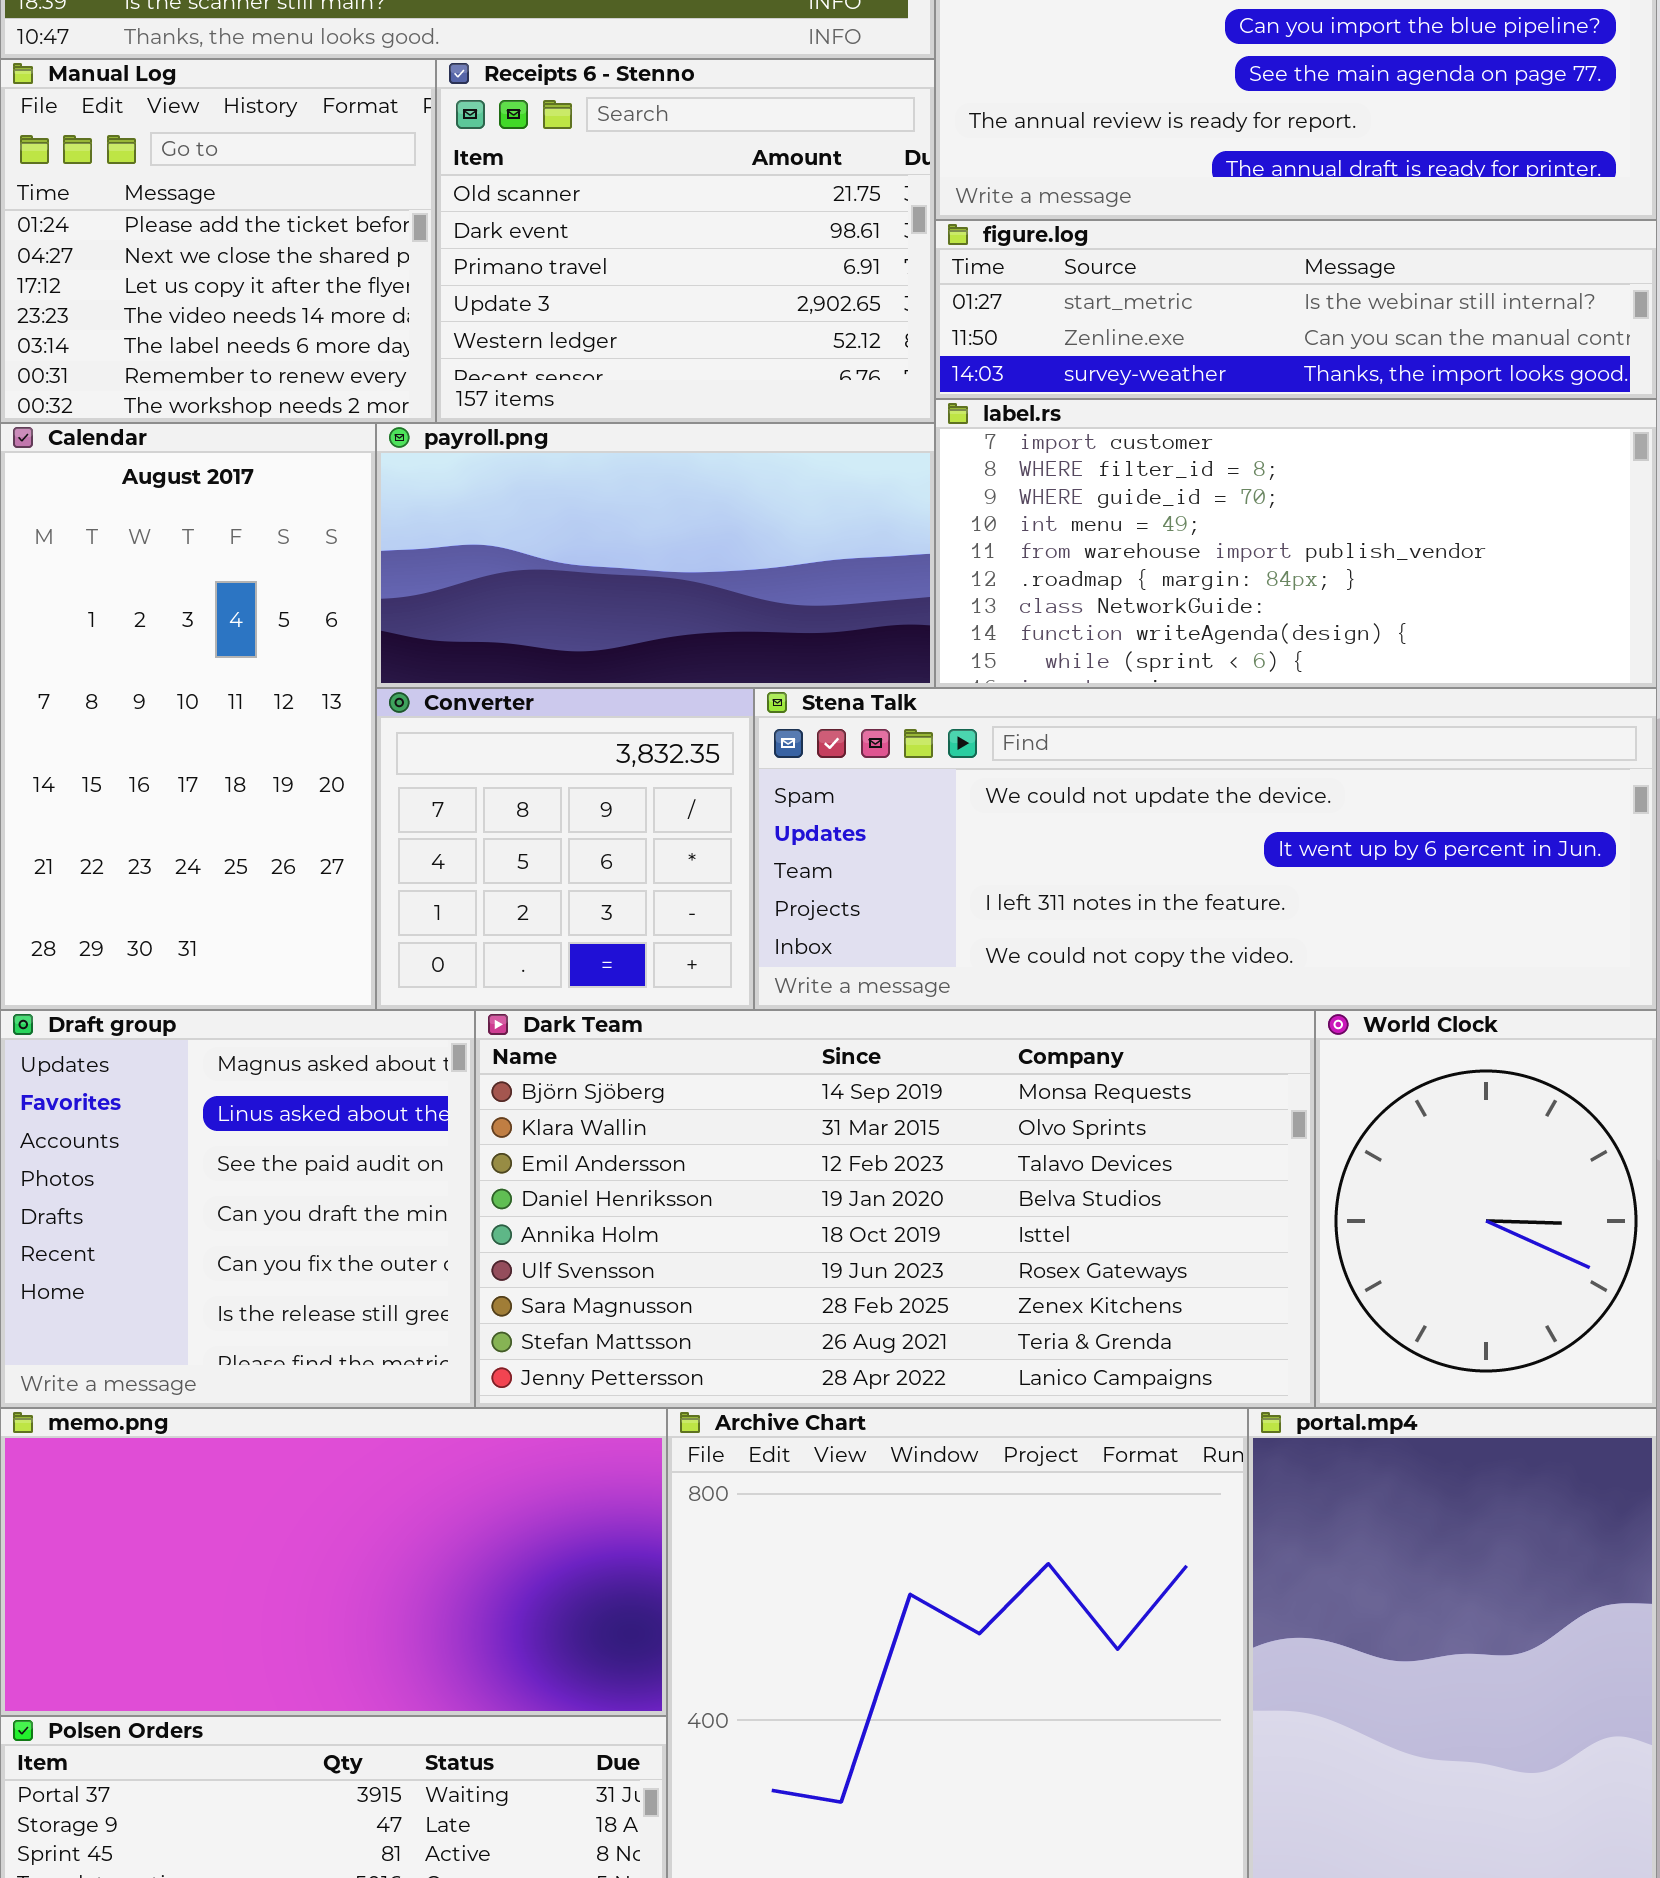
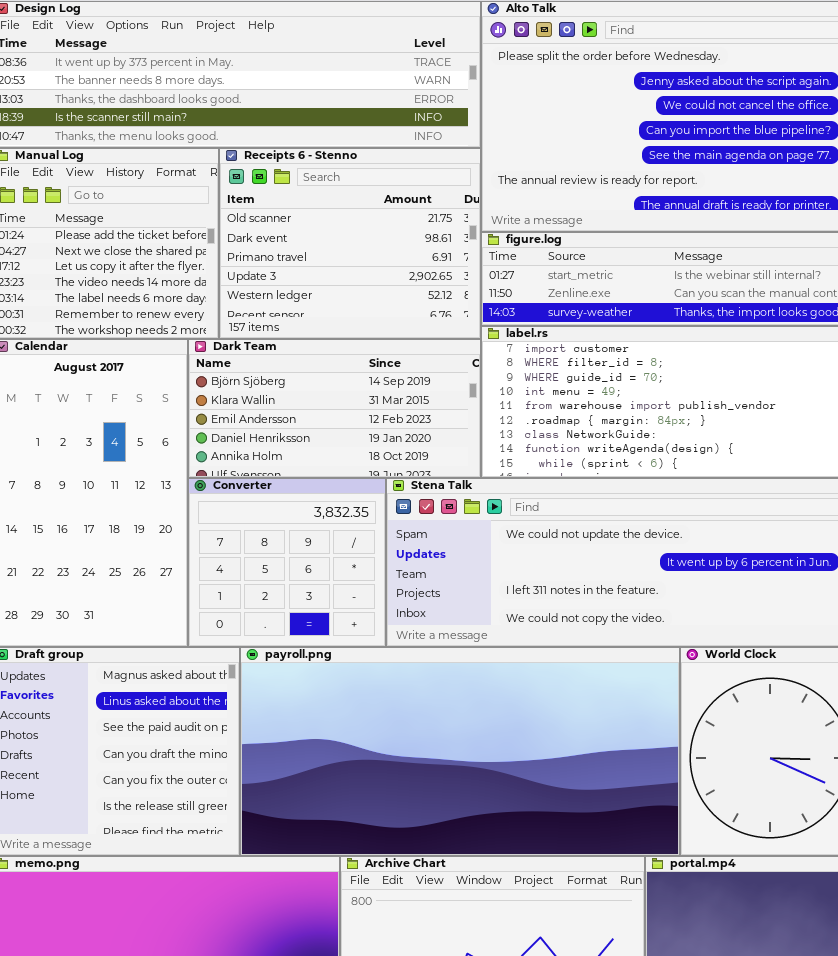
payroll.png: [376,423,935,688] -> [240,647,680,856], moved, resized
Dark Team: [475,1010,1315,1408] -> [188,339,481,478], moved, resized

